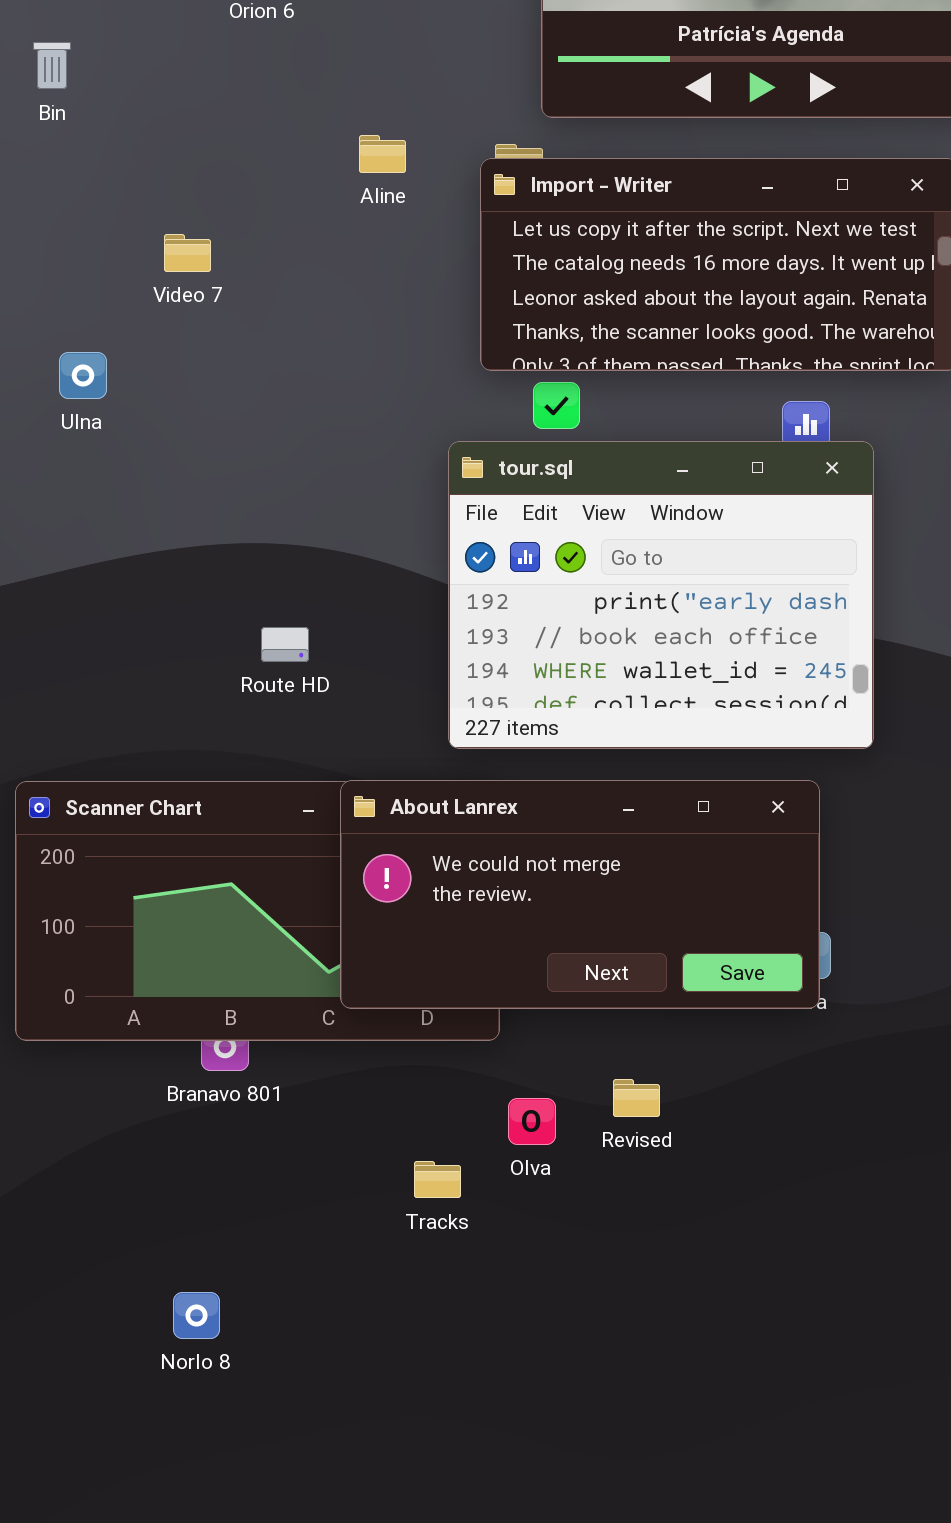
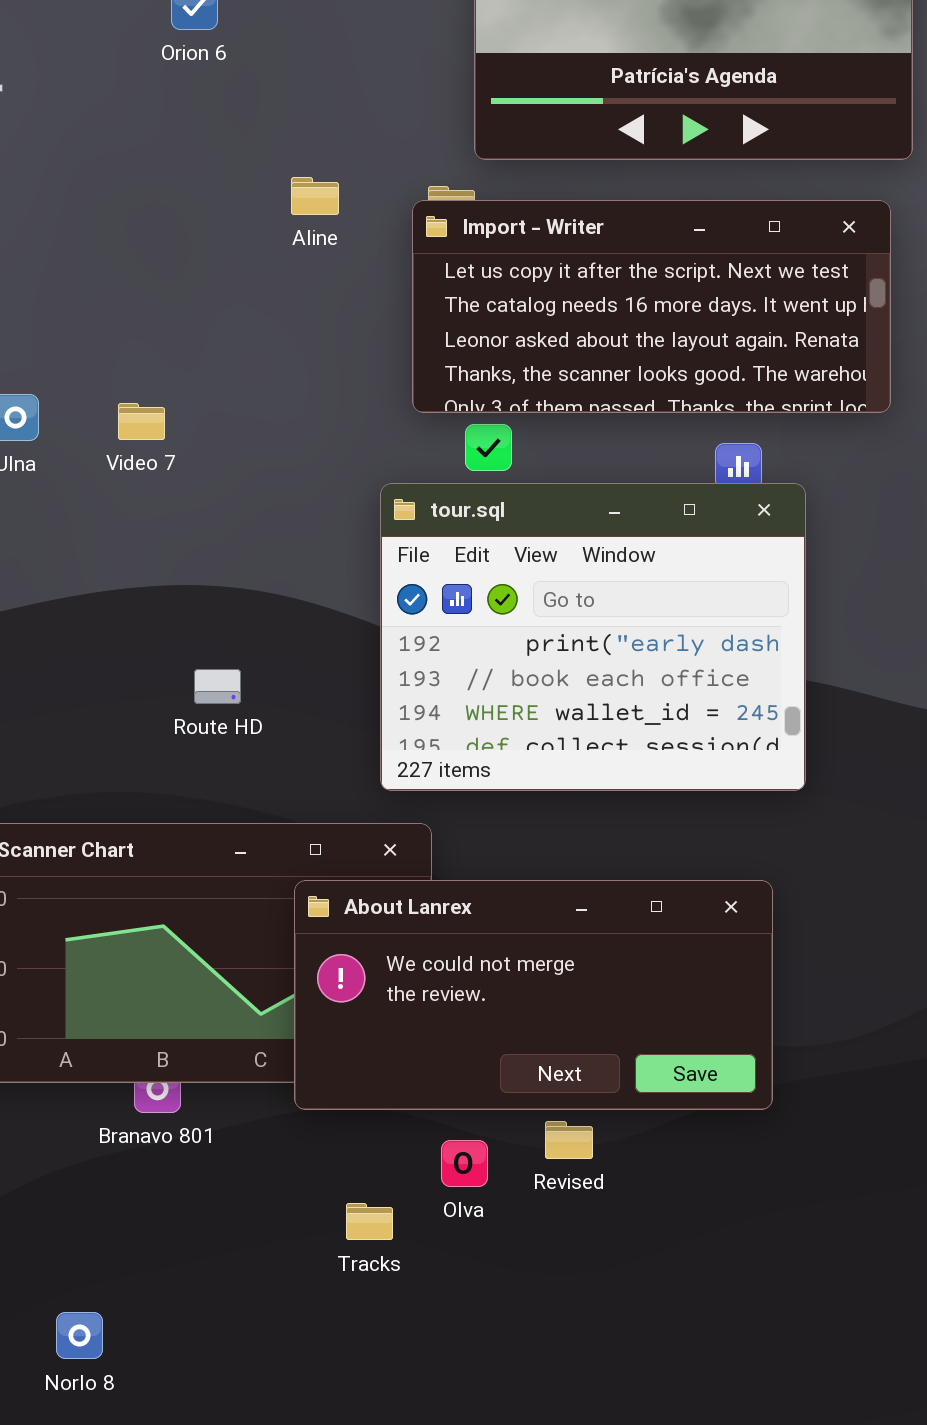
Video 7: [164,234,211,272] -> [118,403,165,440], moved
About Lanrex: [340,780,820,1009] -> [294,880,773,1110], moved
Norlo 8: [173,1292,220,1339] -> [56,1312,103,1359], moved

